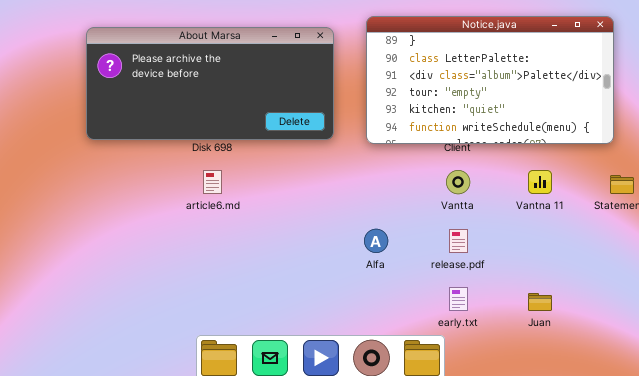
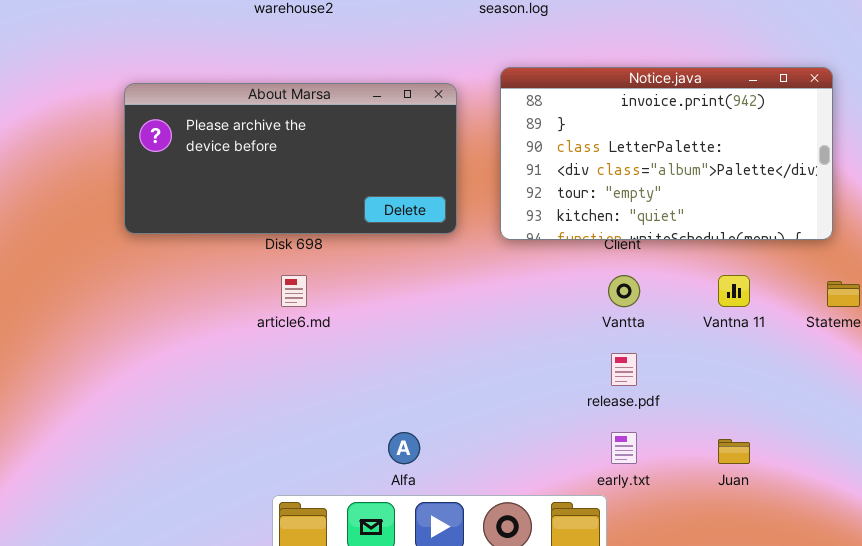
Notice.java: [366,16,614,144] -> [500,67,833,240], scrolled up 1 row
Alfa: [364,229,388,253] -> [388,432,420,464], moved

